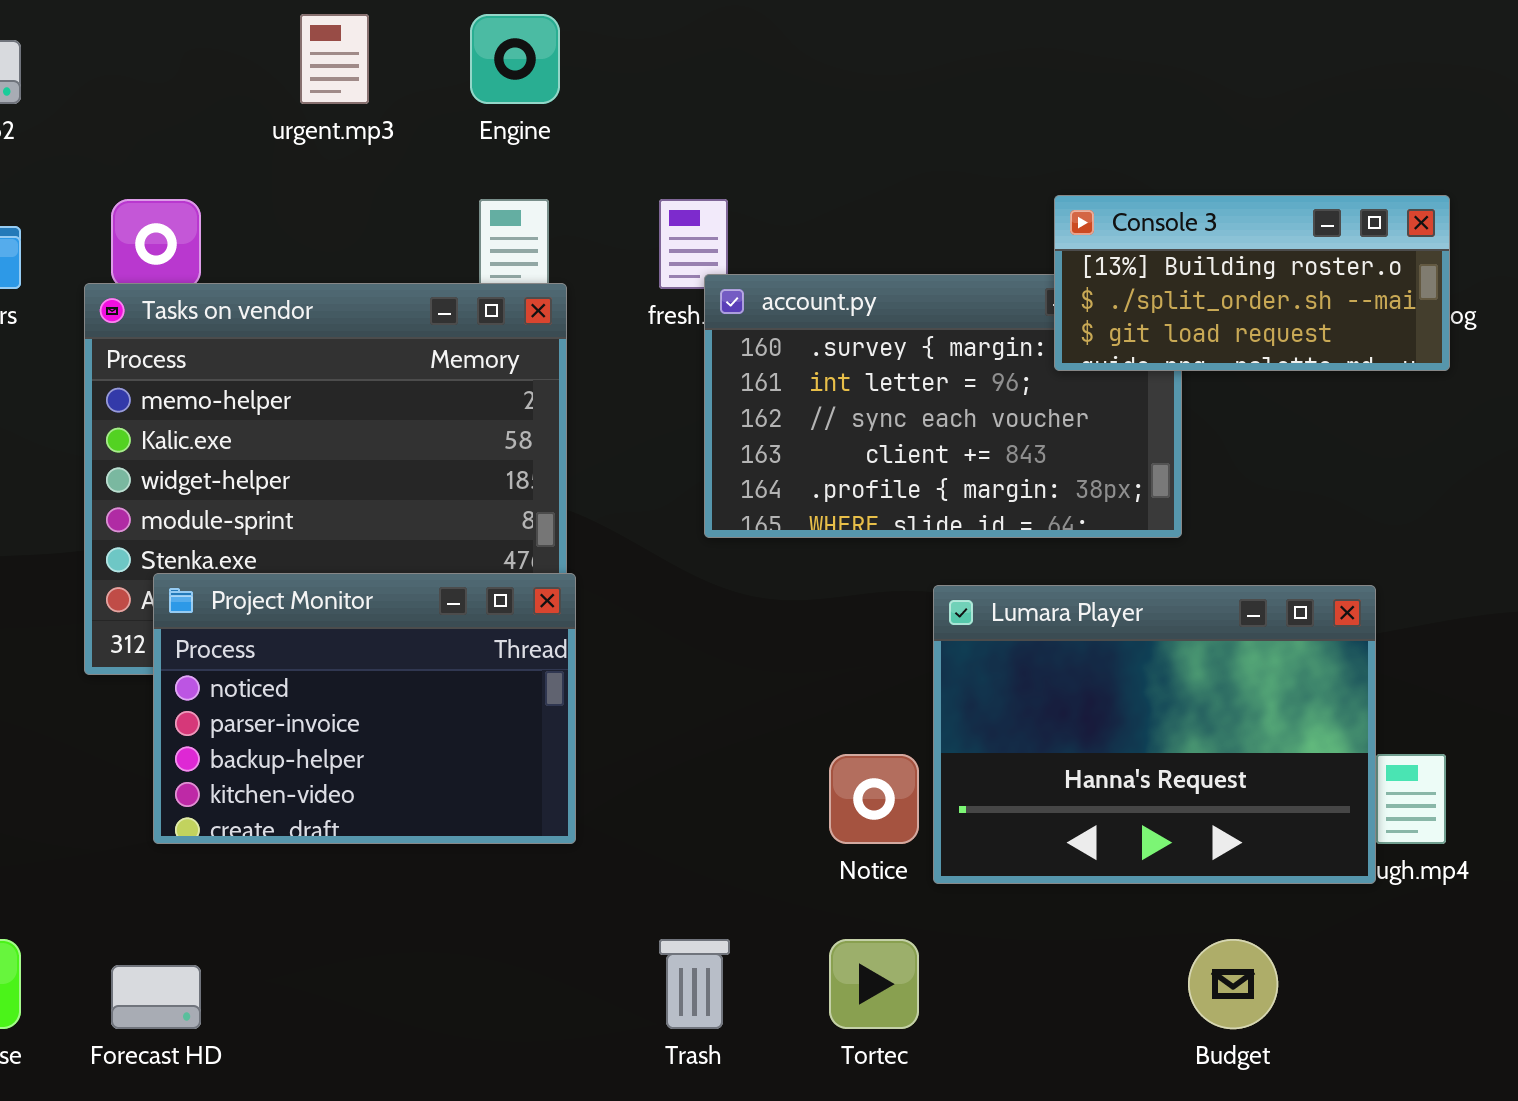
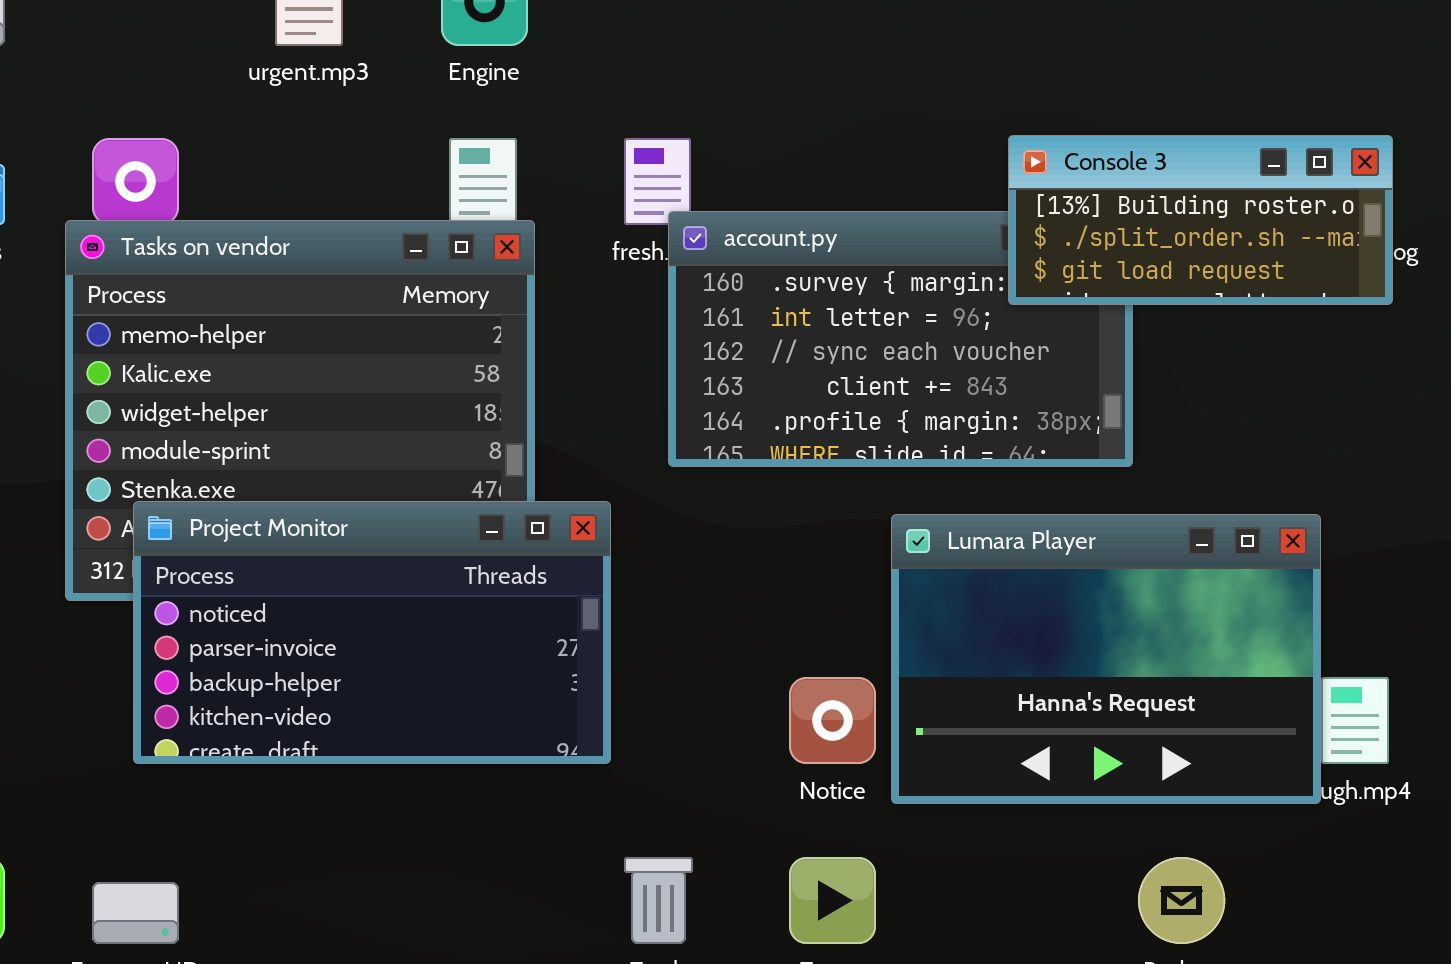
Project Monitor: [153,573,576,844] -> [133,501,611,764], resized

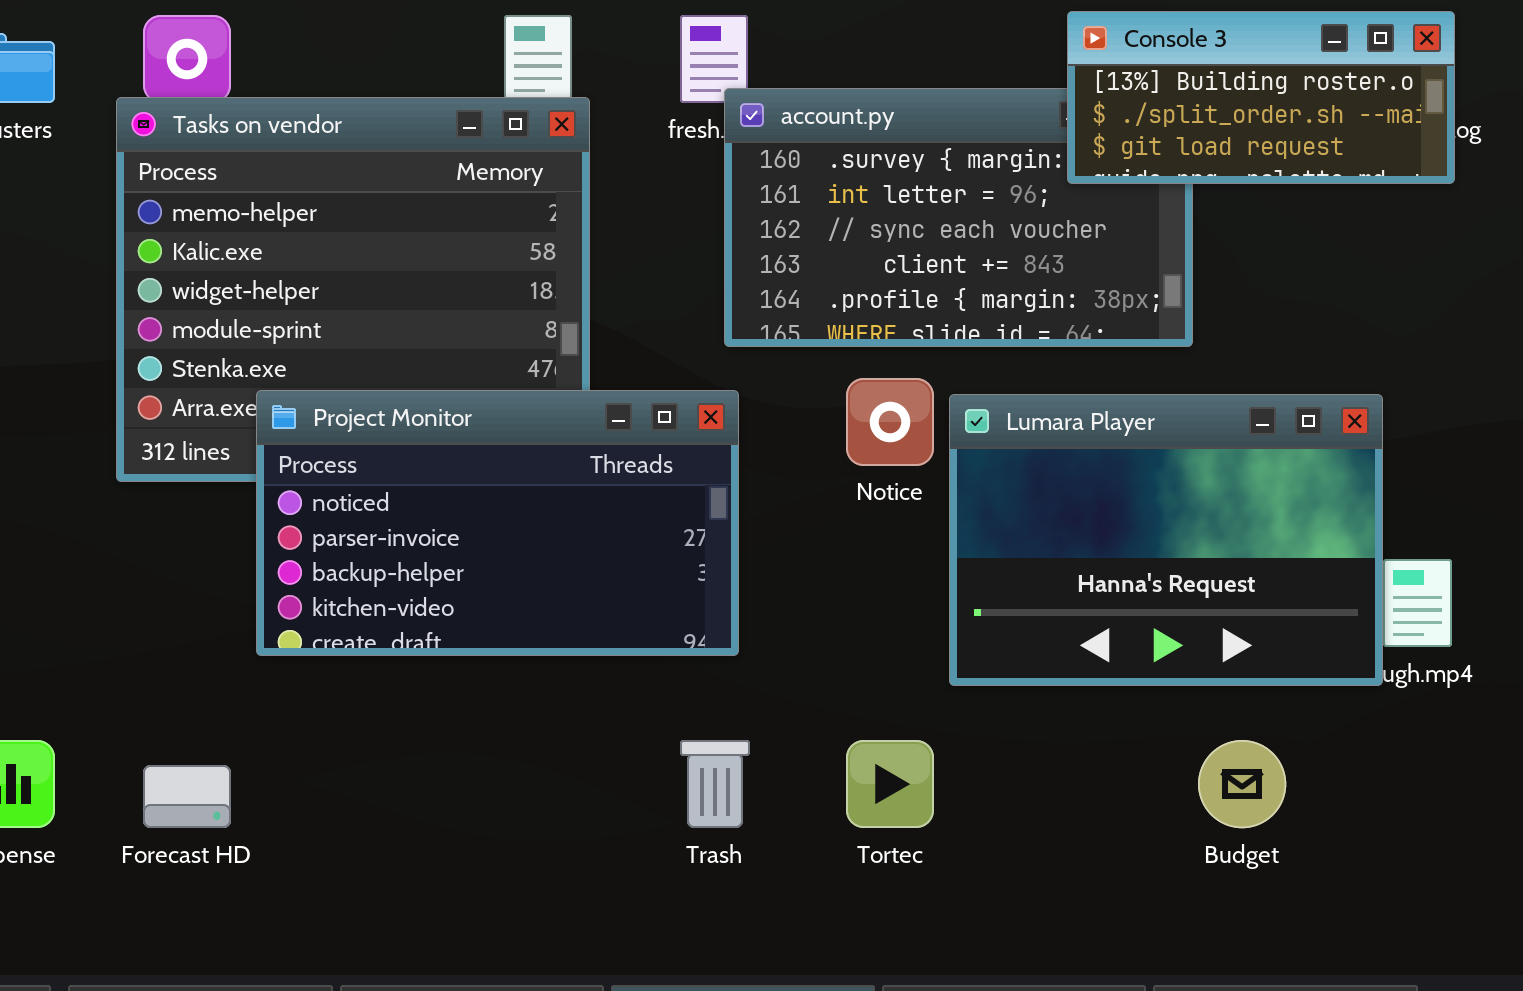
Project Monitor: [133,501,611,764] -> [256,390,739,656], moved
Notice: [789,677,876,764] -> [846,378,934,466], moved

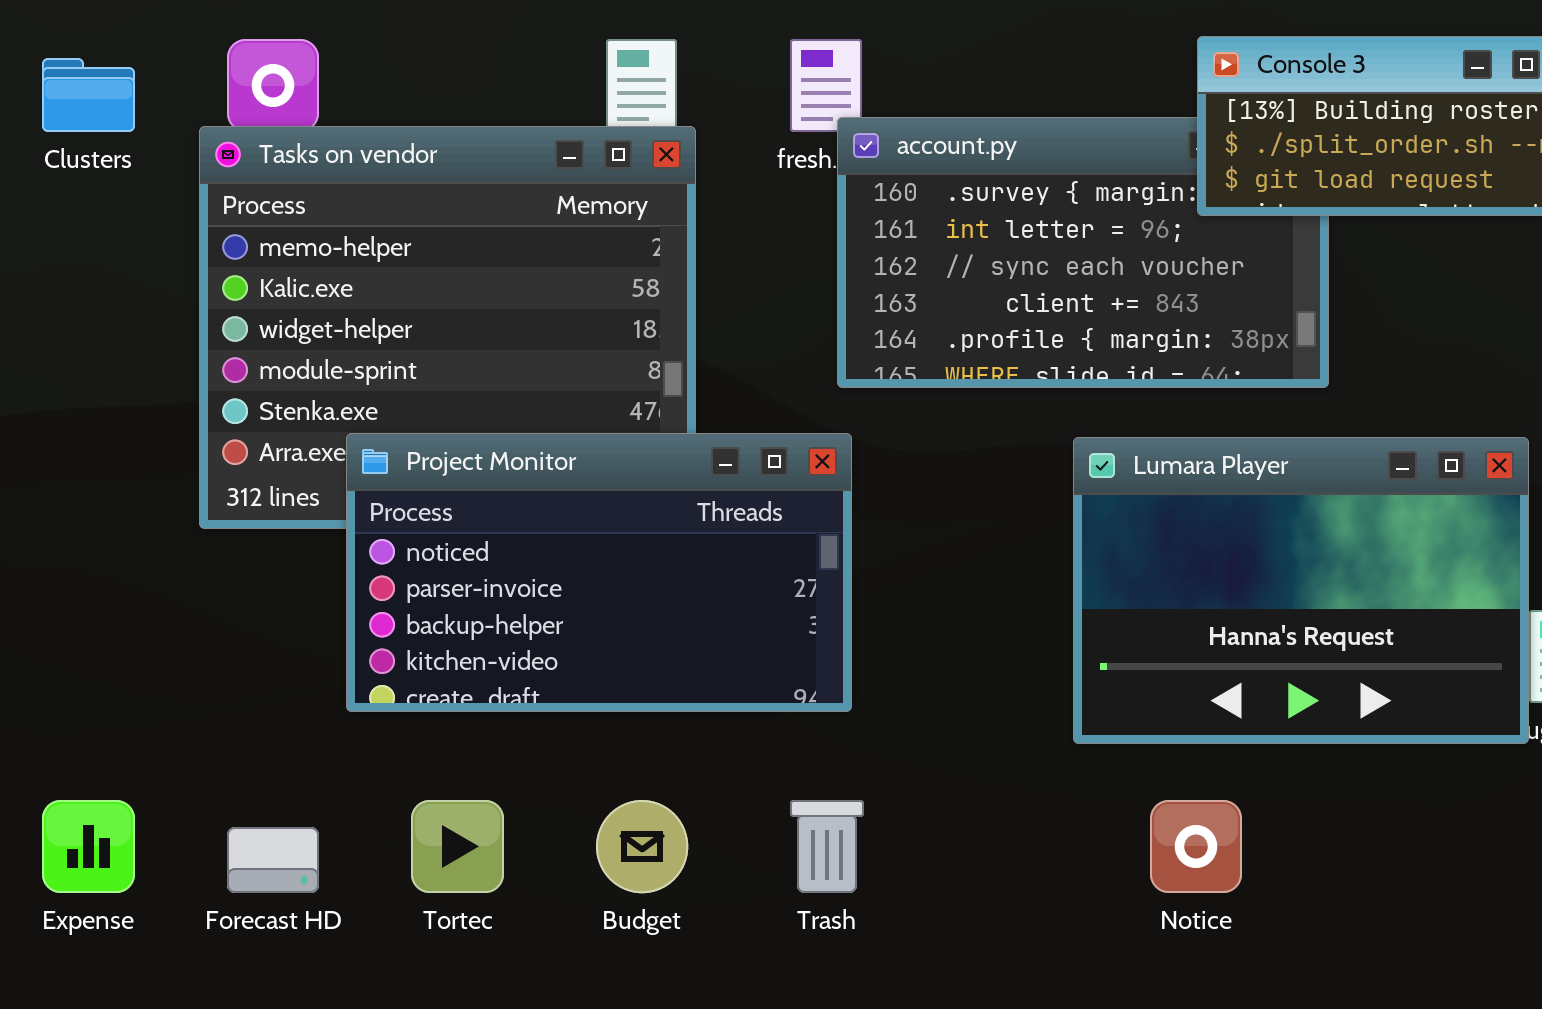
Notice: [846,378,934,466] -> [1150,800,1242,893], moved
Tortec: [846,740,934,828] -> [411,800,504,893], moved
Budget: [1198,740,1286,828] -> [596,800,688,893], moved

